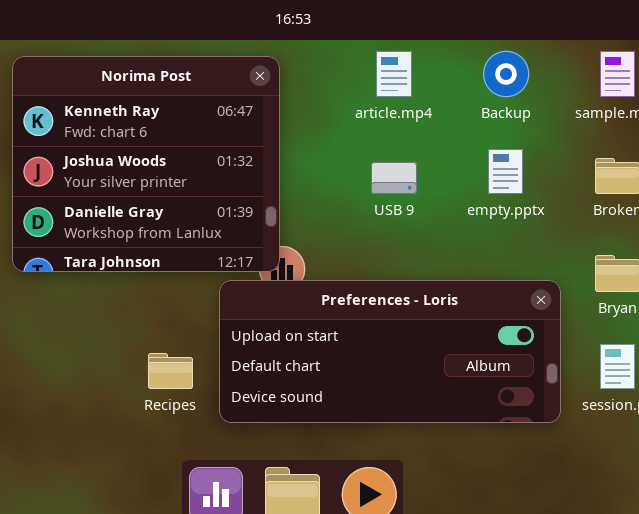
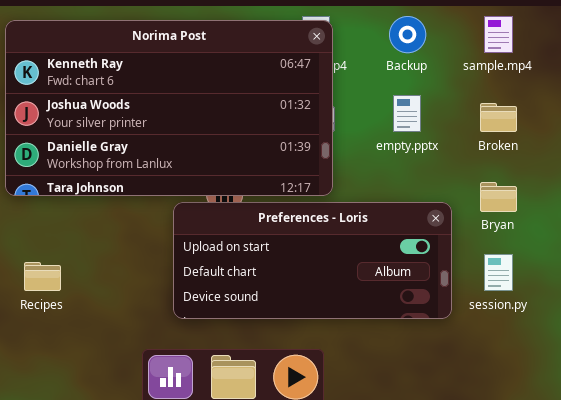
Norima Post: [12,56,280,272] -> [5,20,333,196], resized
Recipes: [148,353,193,389] -> [24,262,61,291], moved

